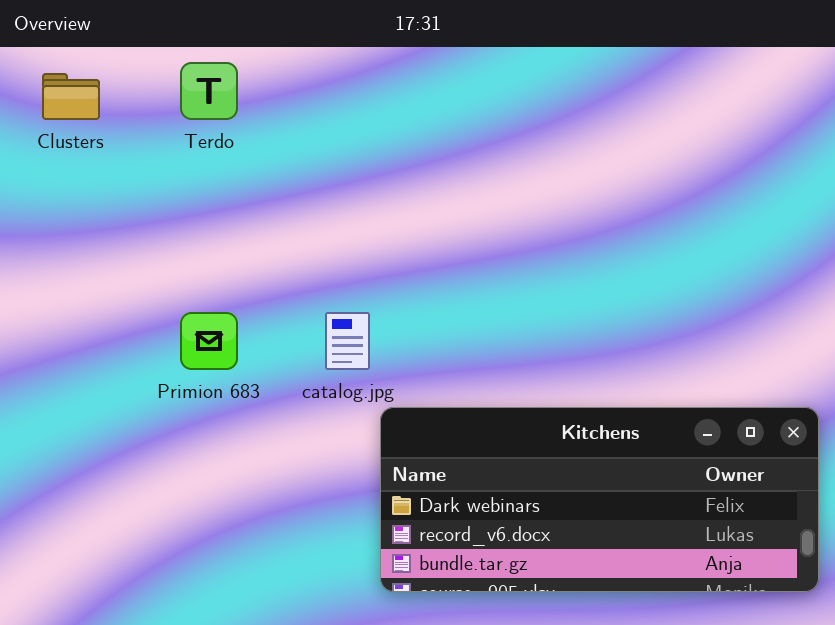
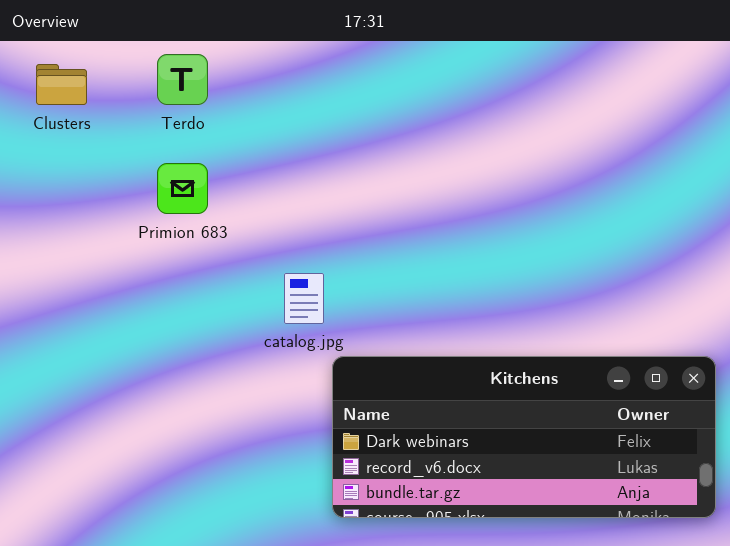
Primion 683: [180,312,238,370] -> [157,163,208,214], moved

